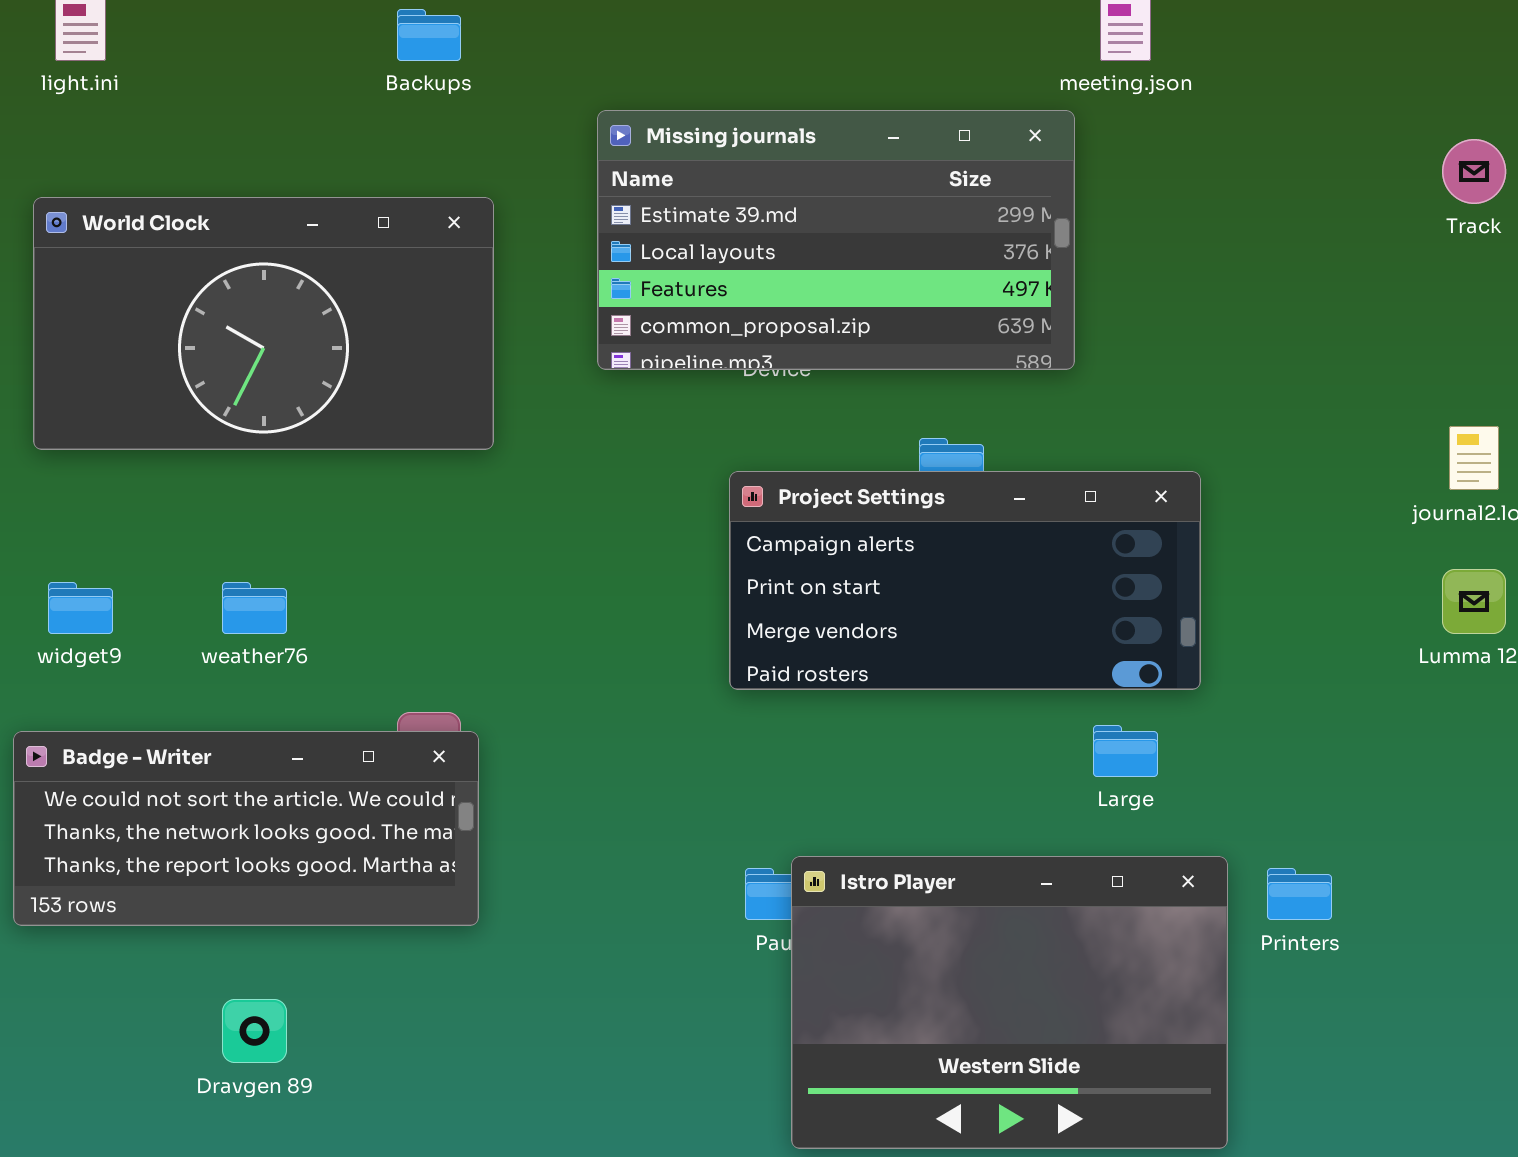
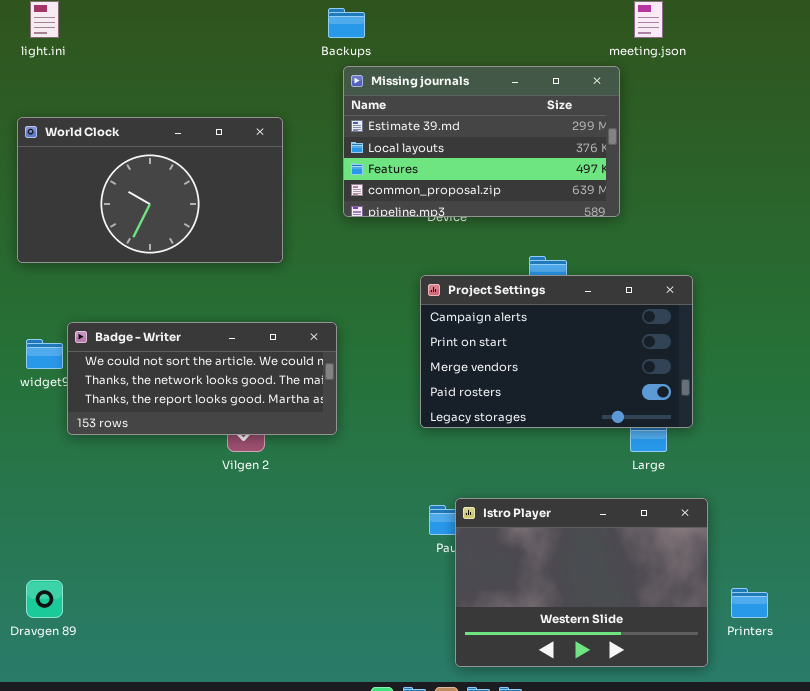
Backups: [397,9,461,61] -> [328,8,365,38], moved
Project Settings: [729,471,1201,690] -> [420,275,693,428], resized
Badge - Writer: [13,731,479,926] -> [67,322,337,435], moved
Printers: [1267,868,1332,920] -> [731,588,768,618], moved
Dravgen 89: [222,999,287,1063] -> [26,580,63,618], moved

